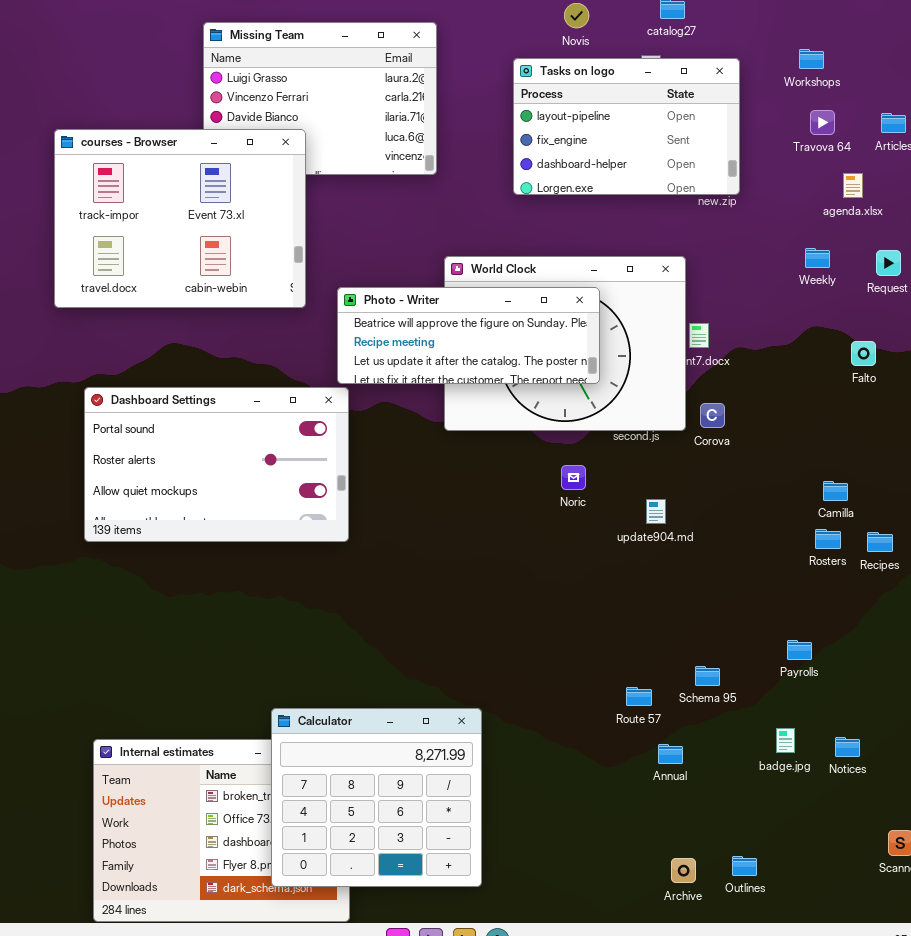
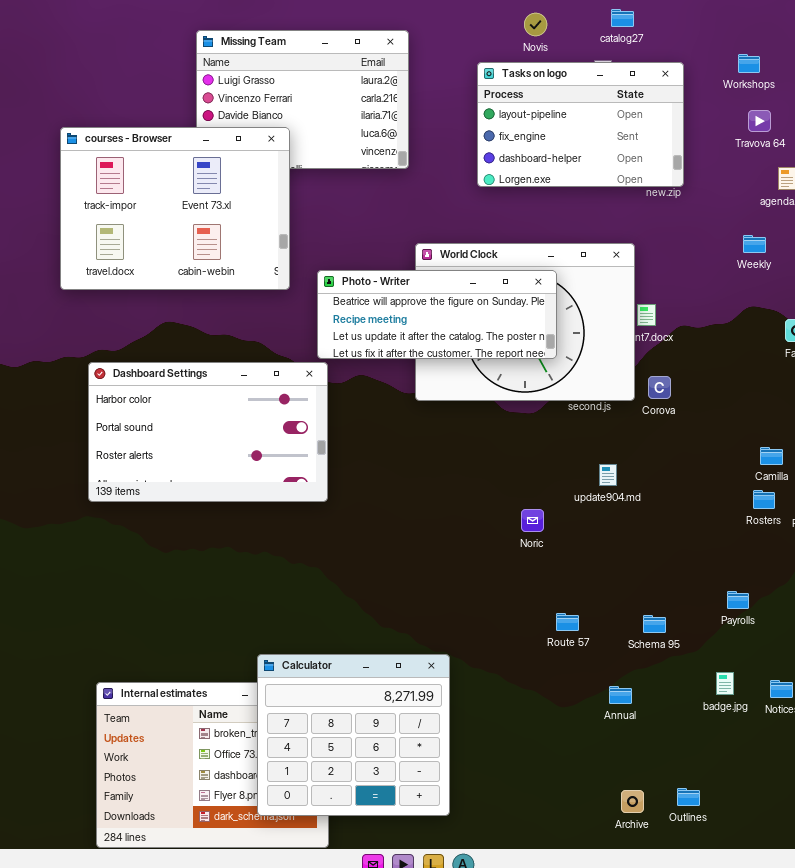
Dashboard Settings: [84,387,349,542] -> [88,362,328,502], scrolled up 1 row
Noric: [561,465,586,490] -> [521,509,544,532], moved
Route 57: [626,687,652,706] -> [556,613,579,631], moved

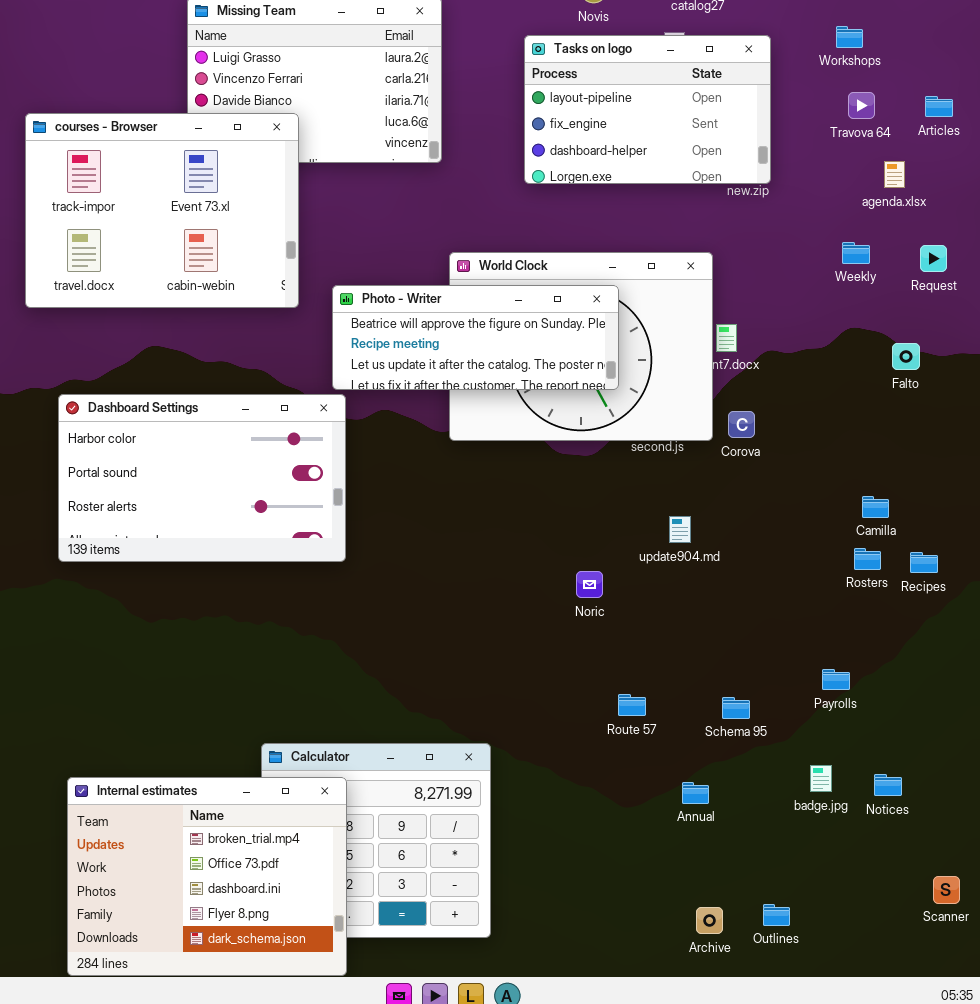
Internal estimates: [96,682,329,848] -> [67,777,347,976], raised

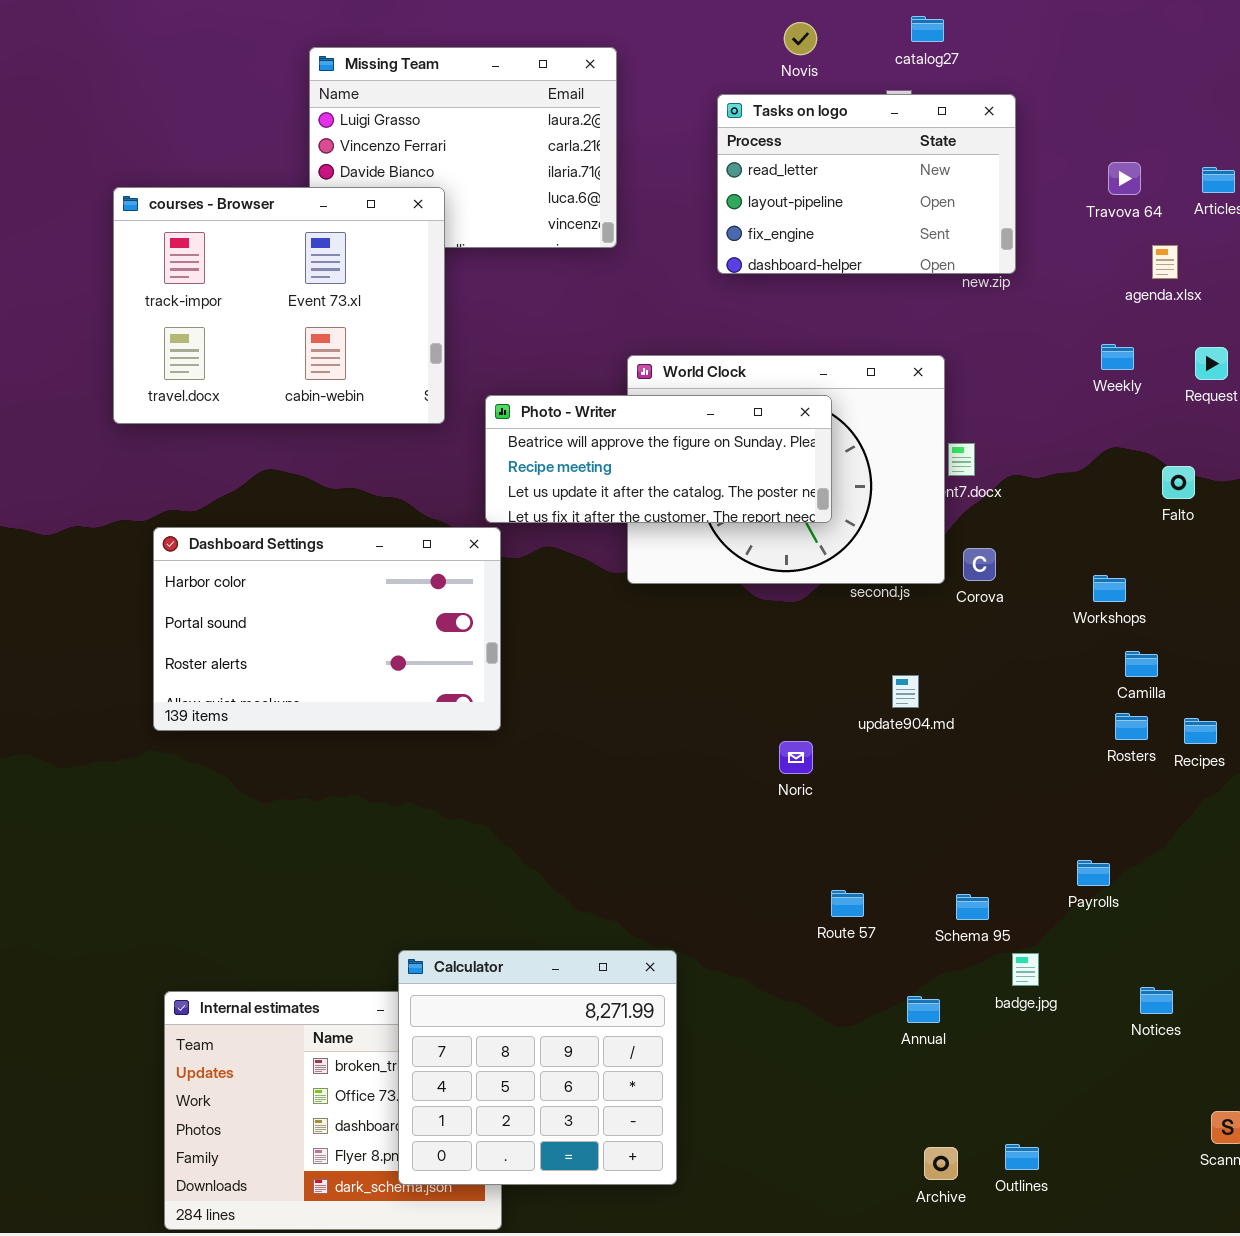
Workshops: [836,26,863,48] -> [1093,575,1126,602], moved
Tasks on logo: [524,35,771,184] -> [717,94,1016,274], scrolled up 1 row
Calculator: [261,743,491,938] -> [398,950,677,1185], raised
badge.jpg: [810,765,832,792] -> [1012,953,1039,986], moved

